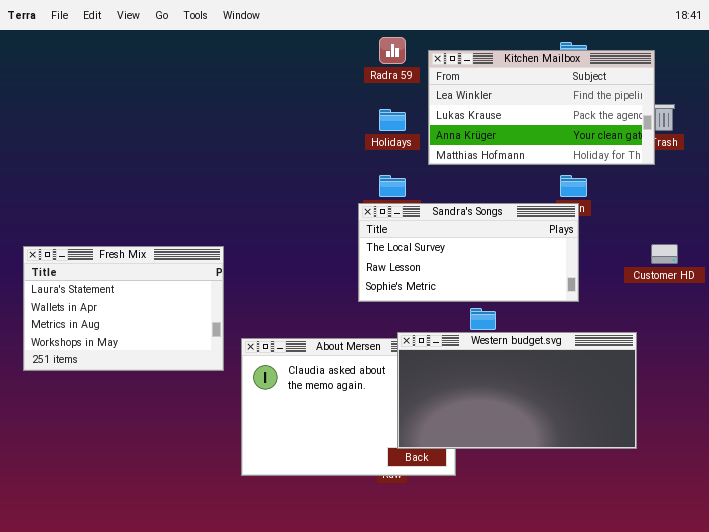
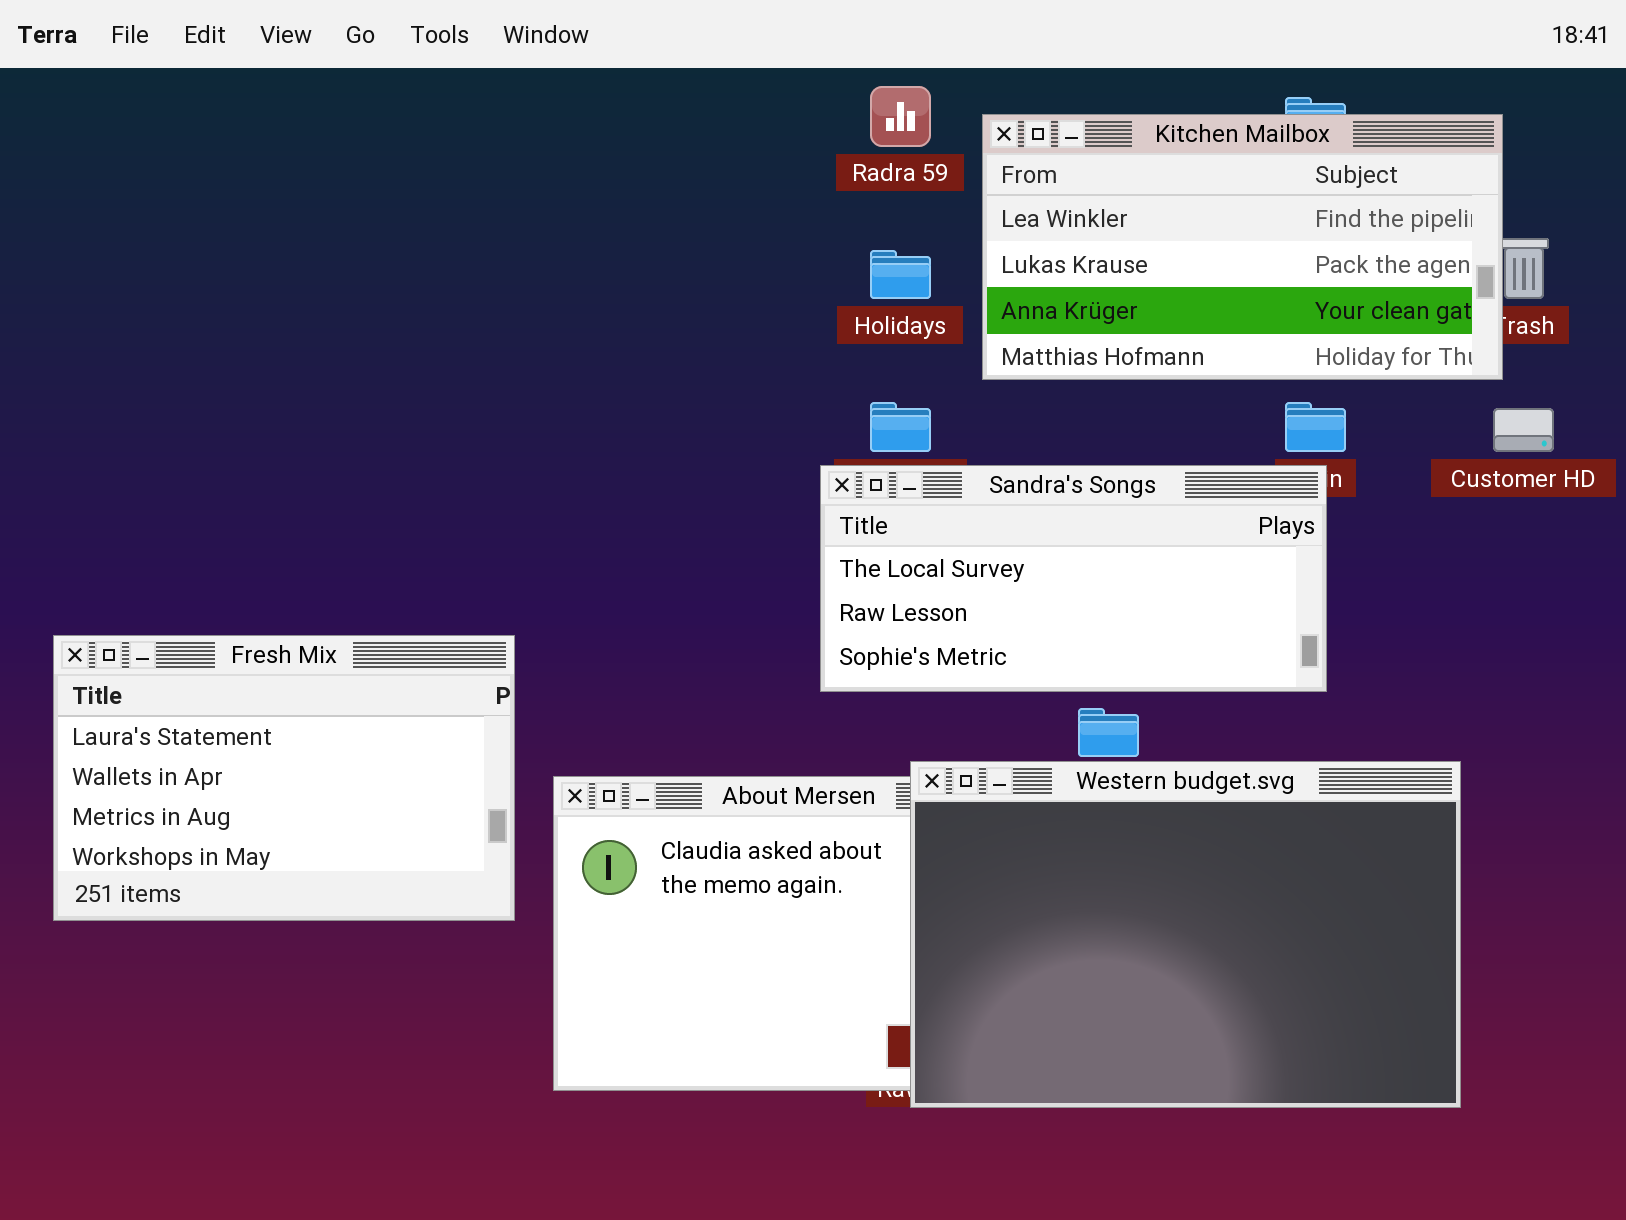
Customer HD: [651,244,678,264] -> [1493,408,1554,452], moved
Fresh Mix: [23,246,224,371] -> [53,635,515,921], moved
Western budget.svg: [397,332,637,449] -> [910,761,1461,1108], resized

